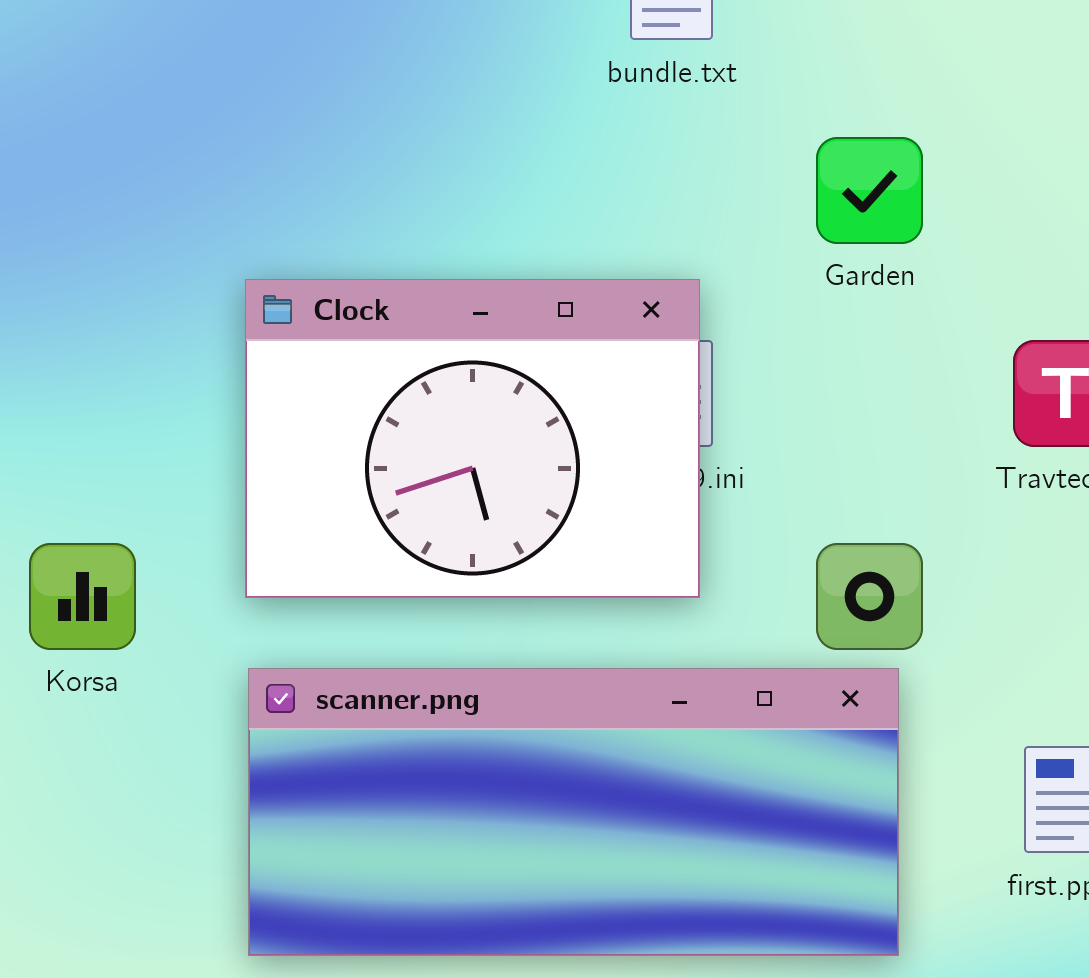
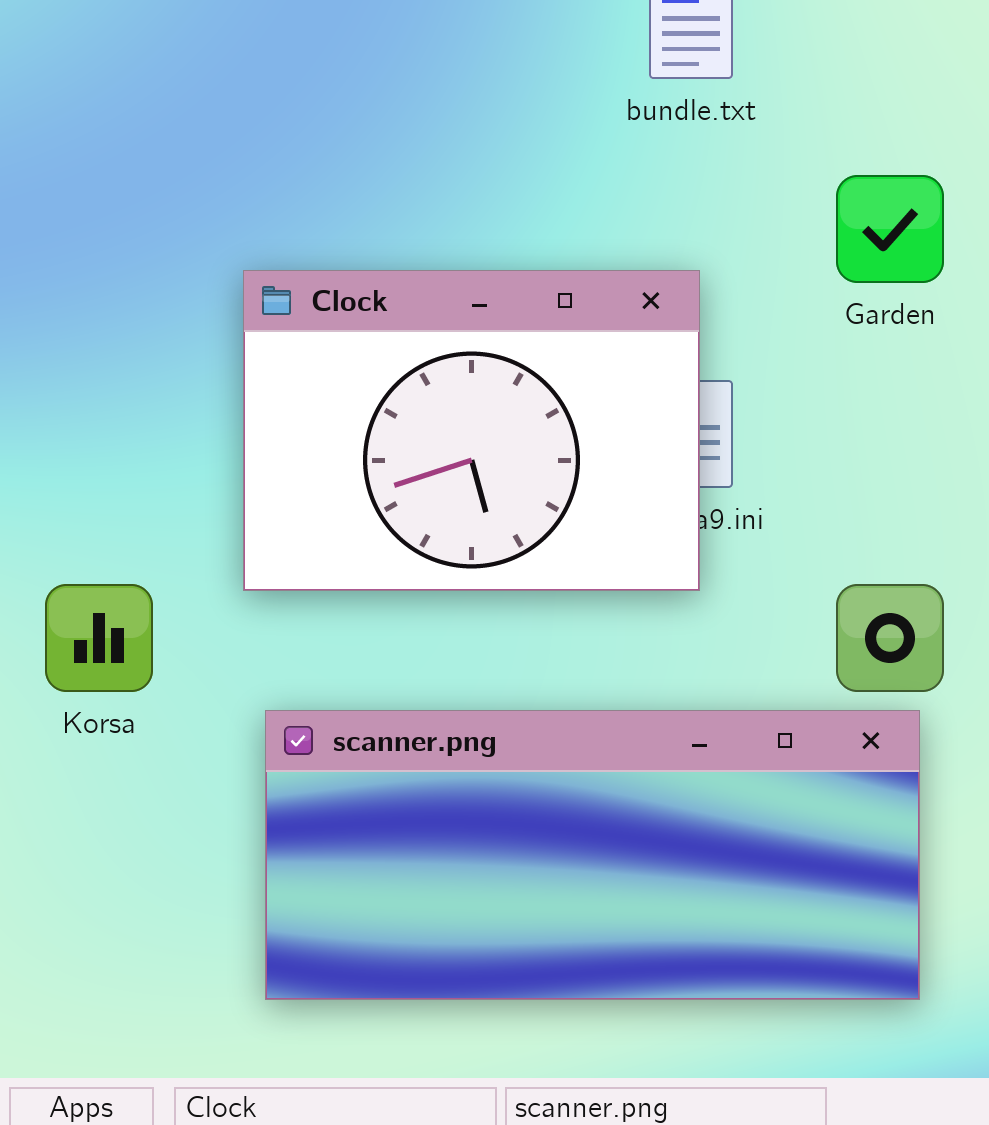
Clock: [245,279,700,598] -> [243,270,700,591], moved

